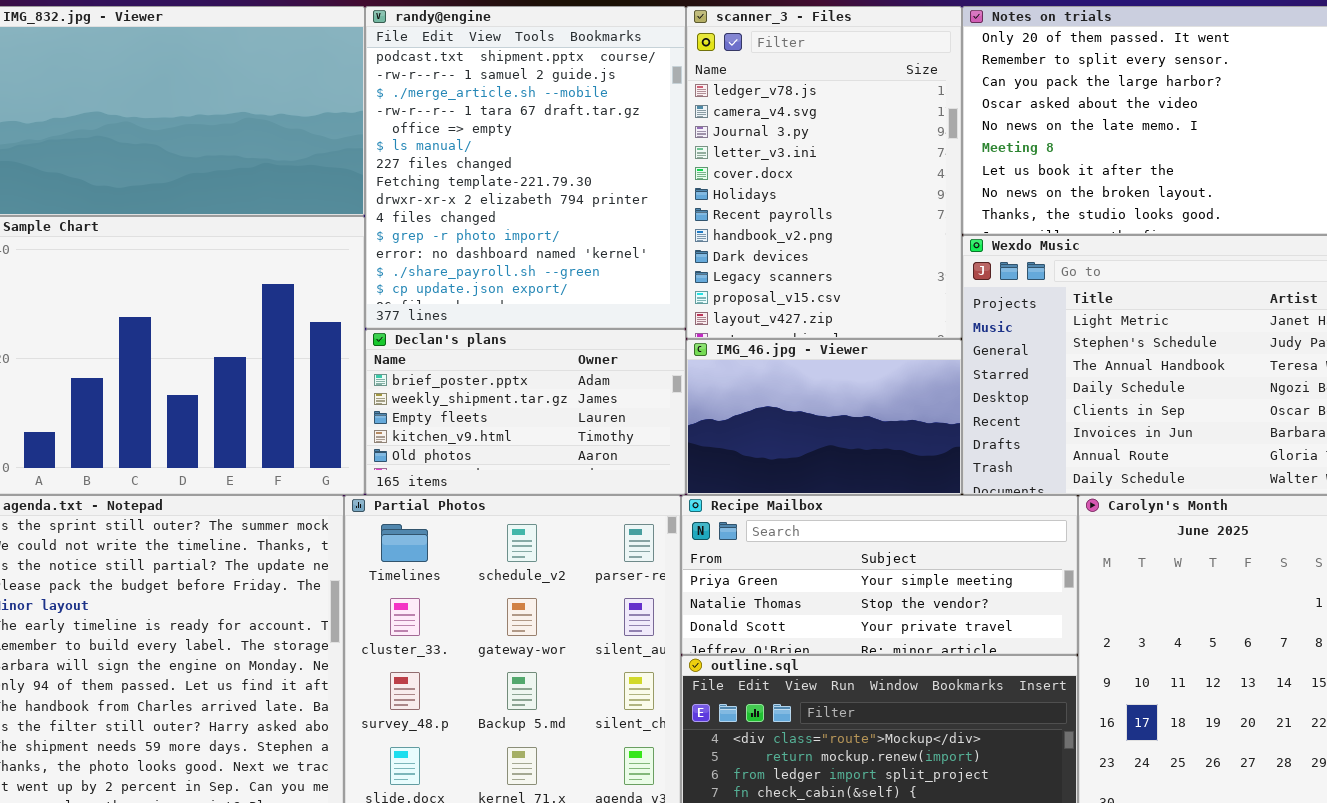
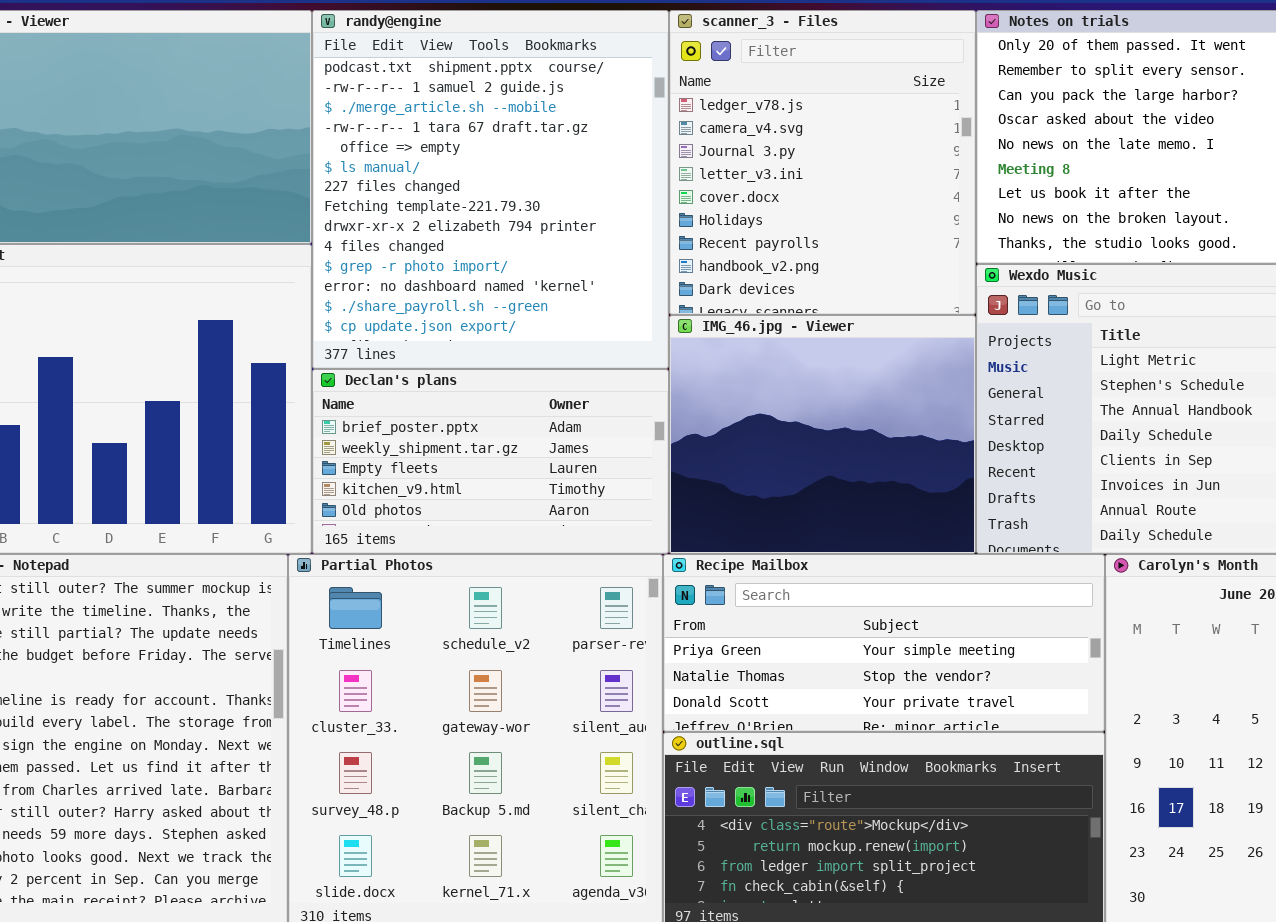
scanner_3 - Files: [686,6,962,339] -> [669,10,976,315], resized
IMG_46.jpg - Viewer: [686,339,962,495] -> [669,315,976,554], resized

